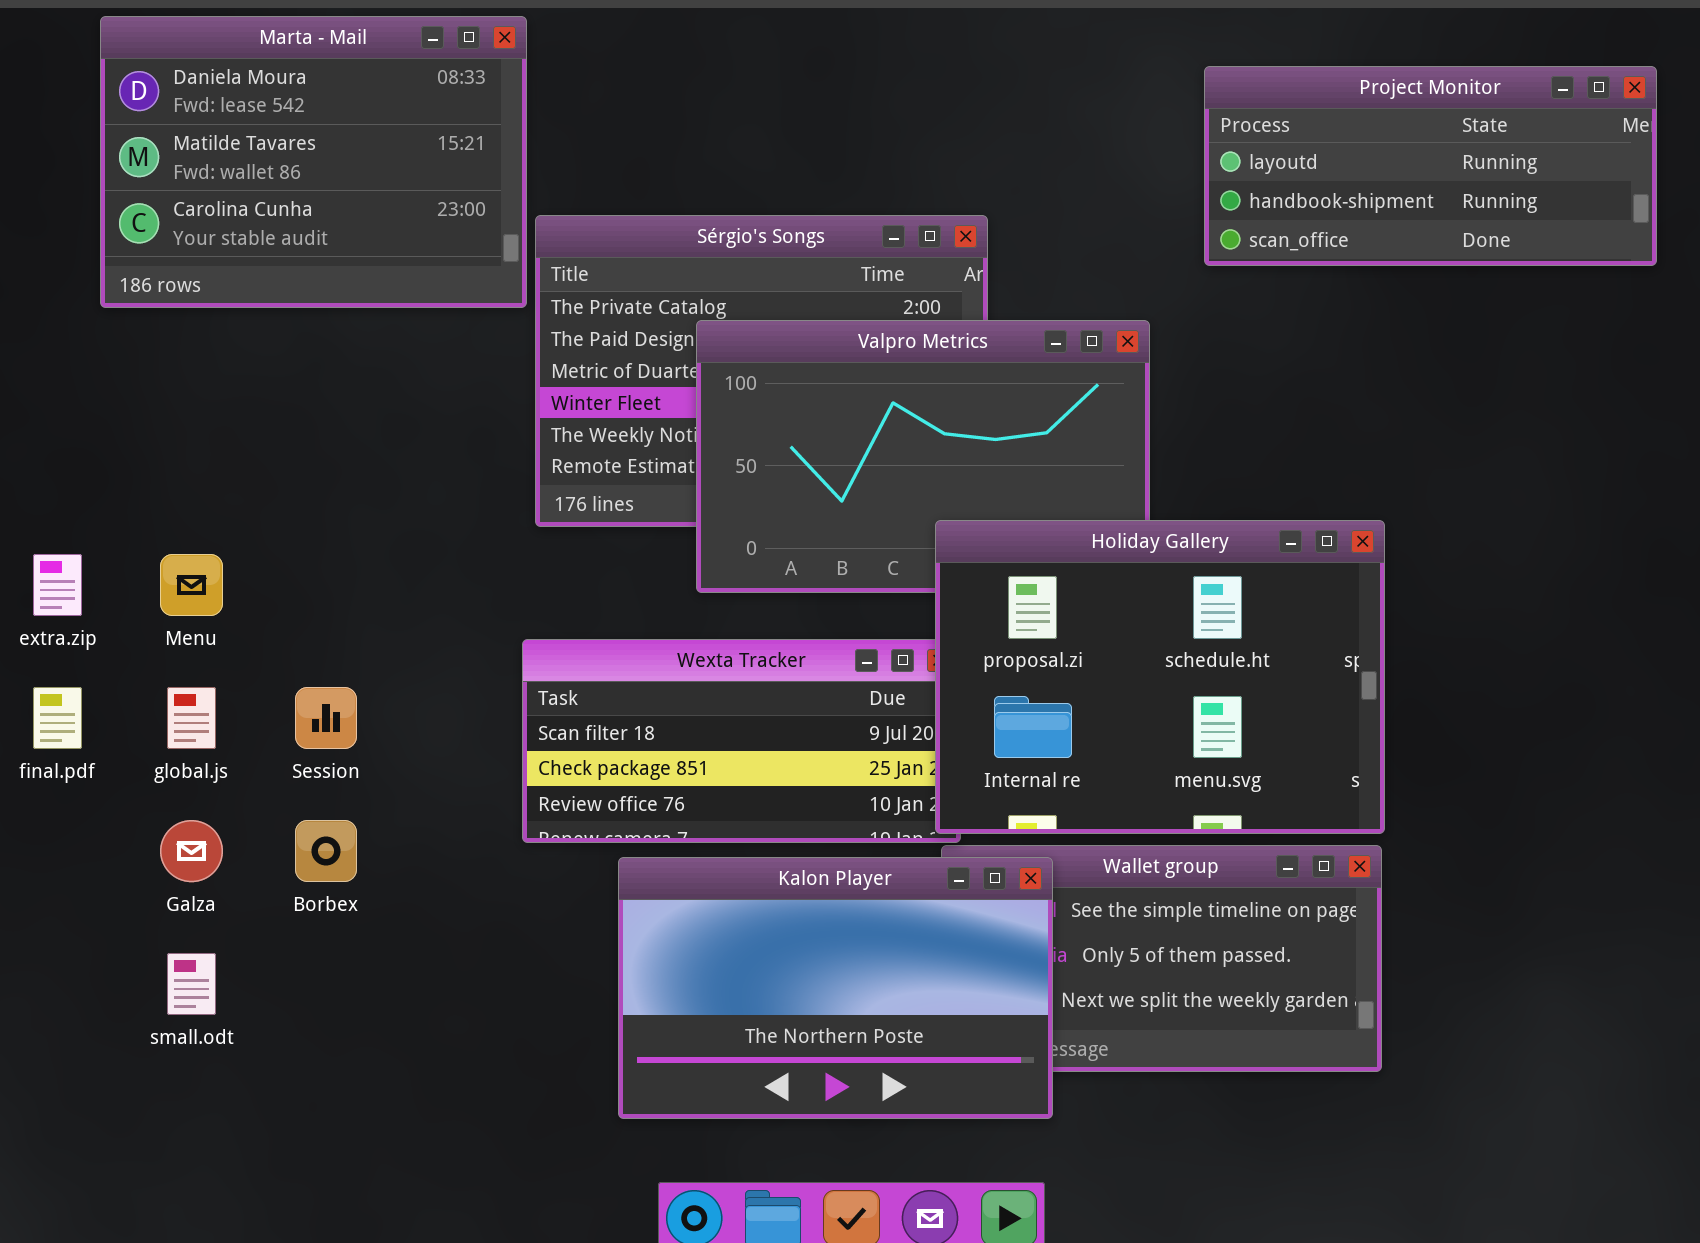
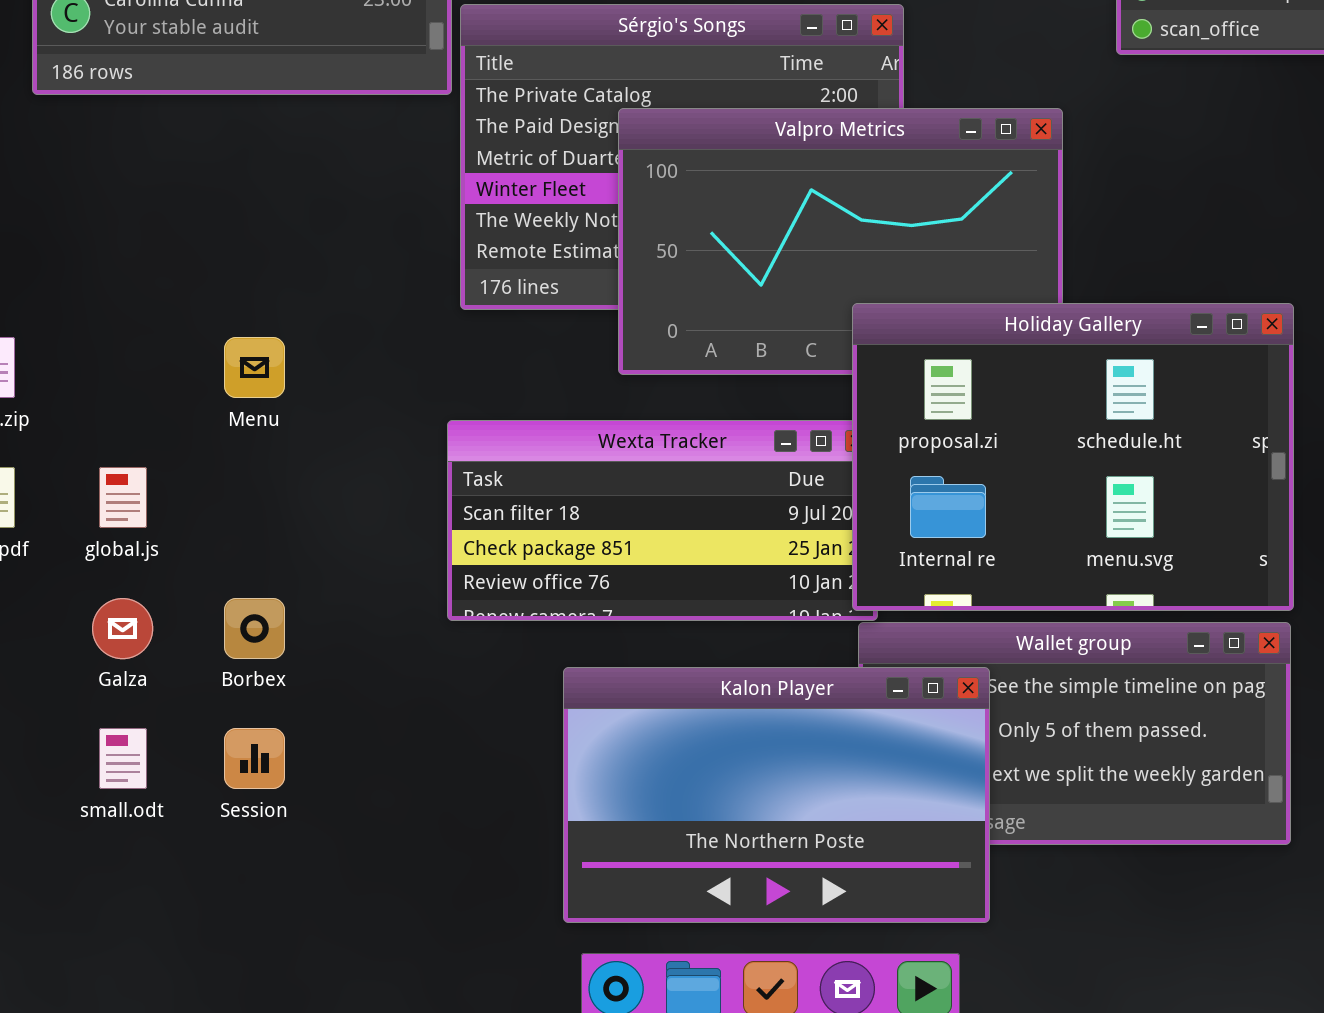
Menu: [160,554,223,616] -> [224,337,285,398], moved
Session: [295,687,357,749] -> [224,728,285,789], moved
Kalon Player: [618,857,1053,1119] -> [563,667,990,923], moved

